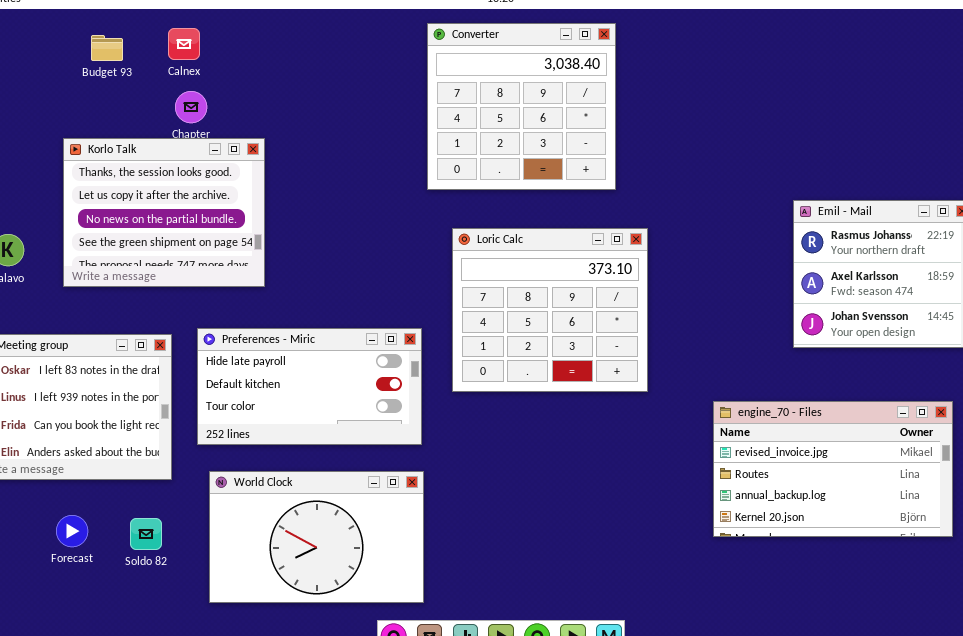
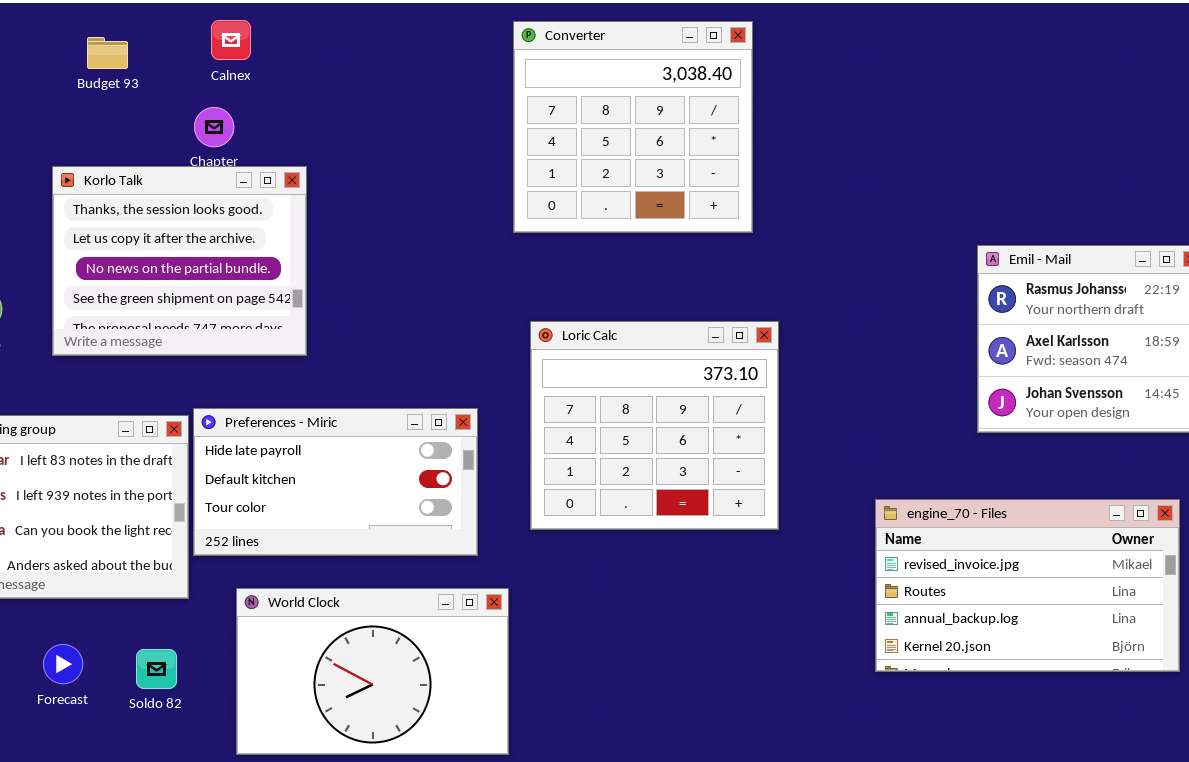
Calnex: [168,28,200,60] -> [211,20,251,60], moved
Loric Calc: [452,228,648,392] -> [530,321,779,530], moved
Preferences - Miric: [197,328,422,445] -> [193,408,478,556], moved

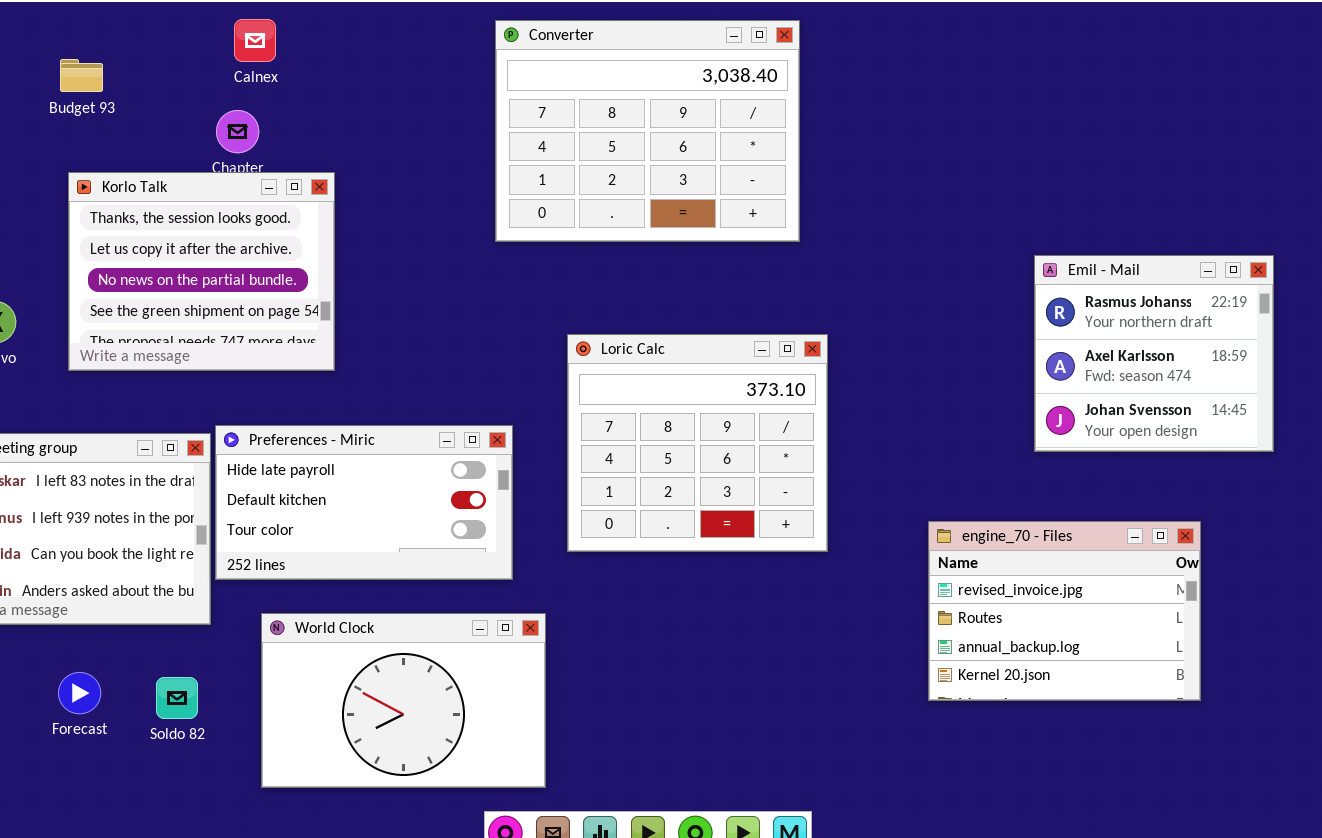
Converter: [513,21,753,233] -> [495,20,800,242], resized
Budget 93: [87,37,128,69] -> [60,59,103,92], moved
engine_70 - Files: [875,499,1180,672] -> [928,521,1201,701], resized

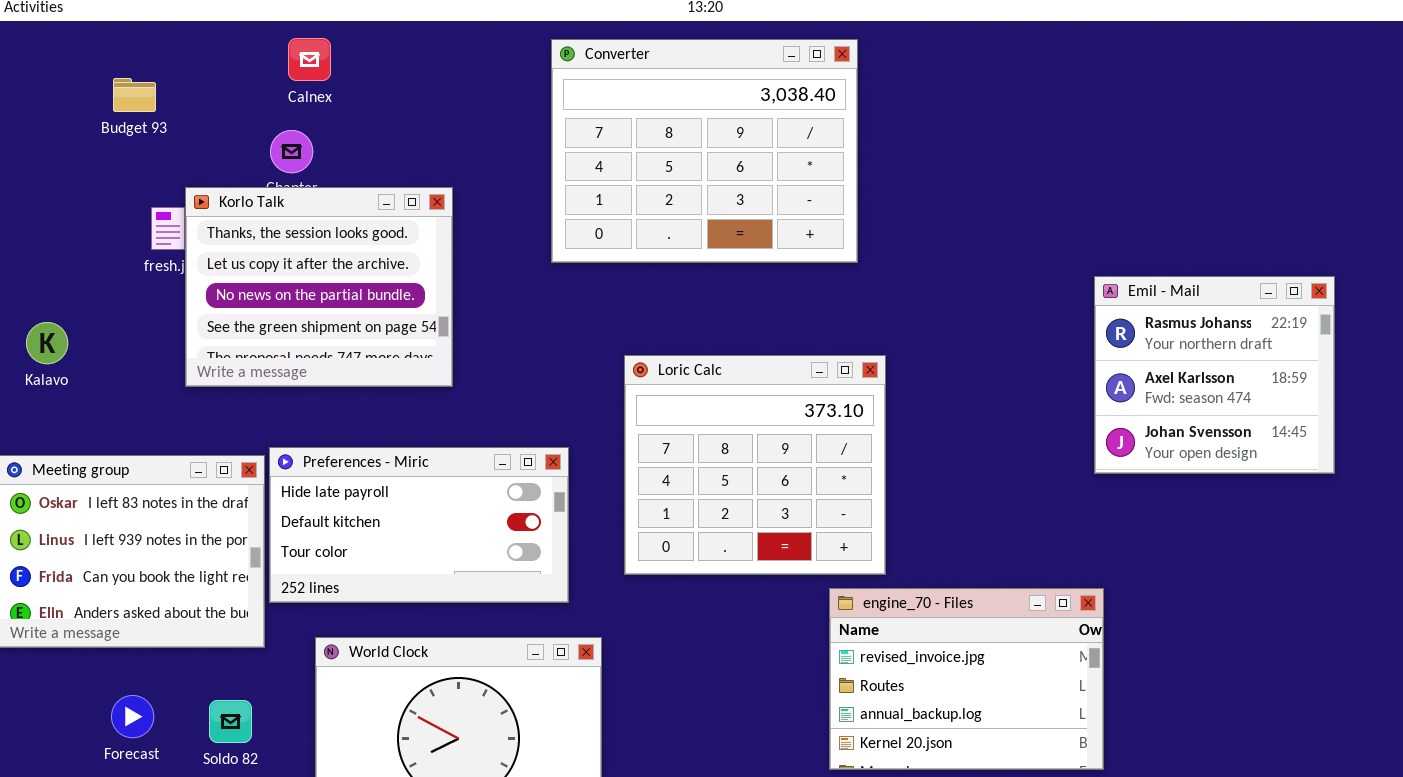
Korlo Talk: [68,172,335,371] -> [185,187,453,387], moved
engine_70 - Files: [928,521,1201,701] -> [829,588,1104,770], moved

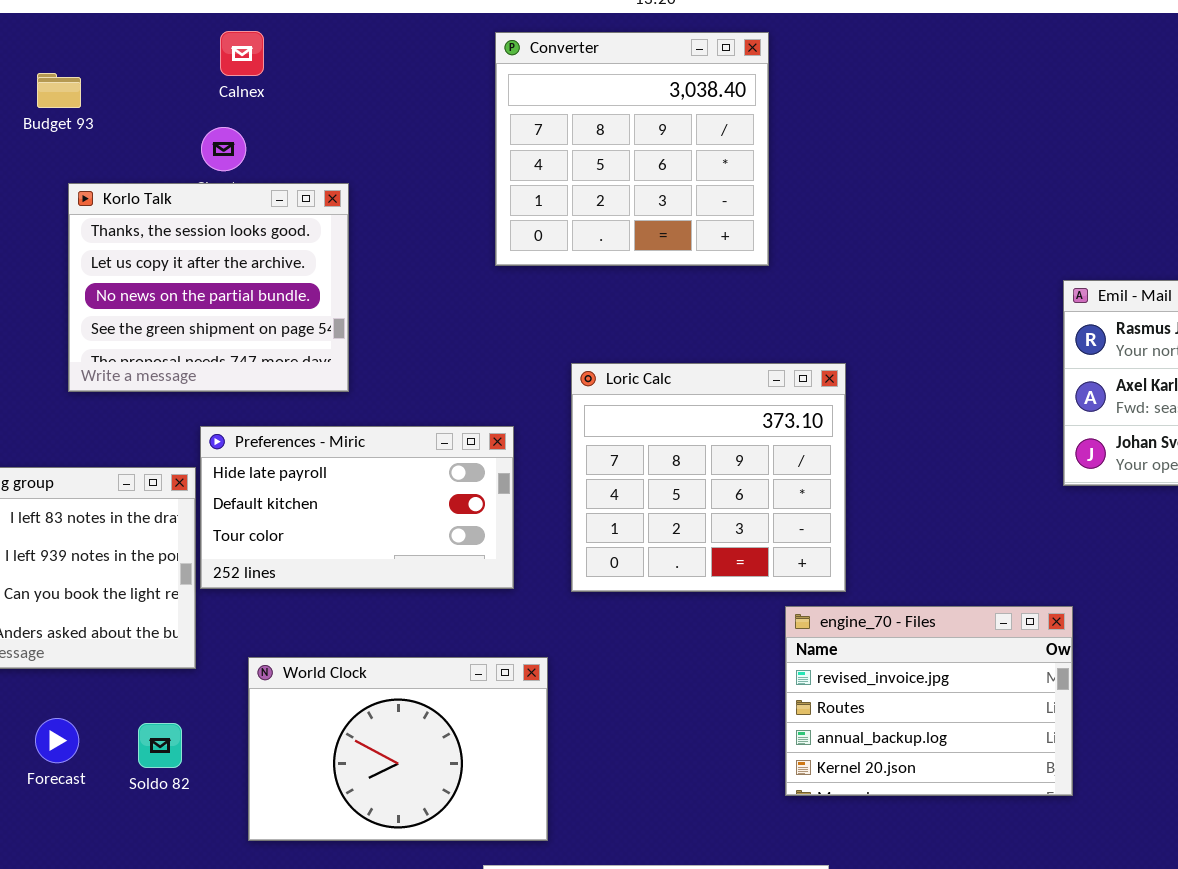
Converter: [551,39,858,263] -> [495,32,769,266], resized
Korlo Talk: [185,187,453,387] -> [68,183,349,392], moved
Preferences - Miric: [269,447,569,603] -> [200,426,514,589], moved

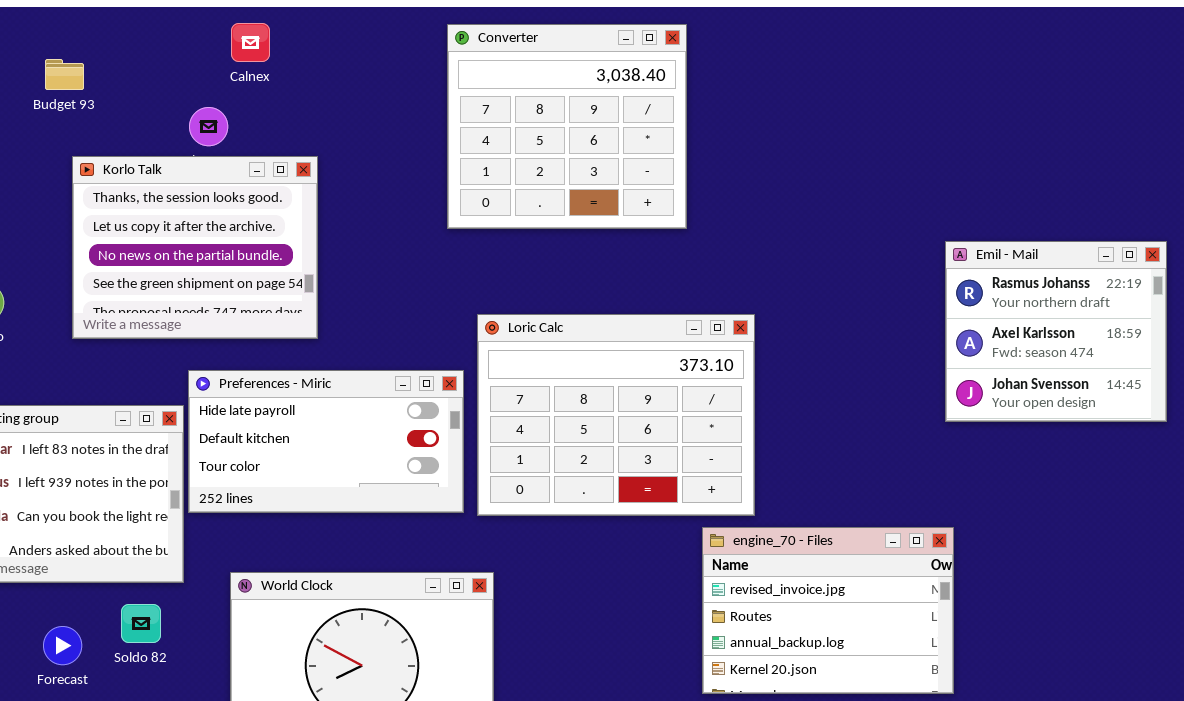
Calnex: [220,31,264,76] -> [231,23,270,62], moved
Loric Calc: [571,363,846,592] -> [477,314,755,516], resized
Soldo 82: [138,723,182,768] -> [121,604,161,643], moved

